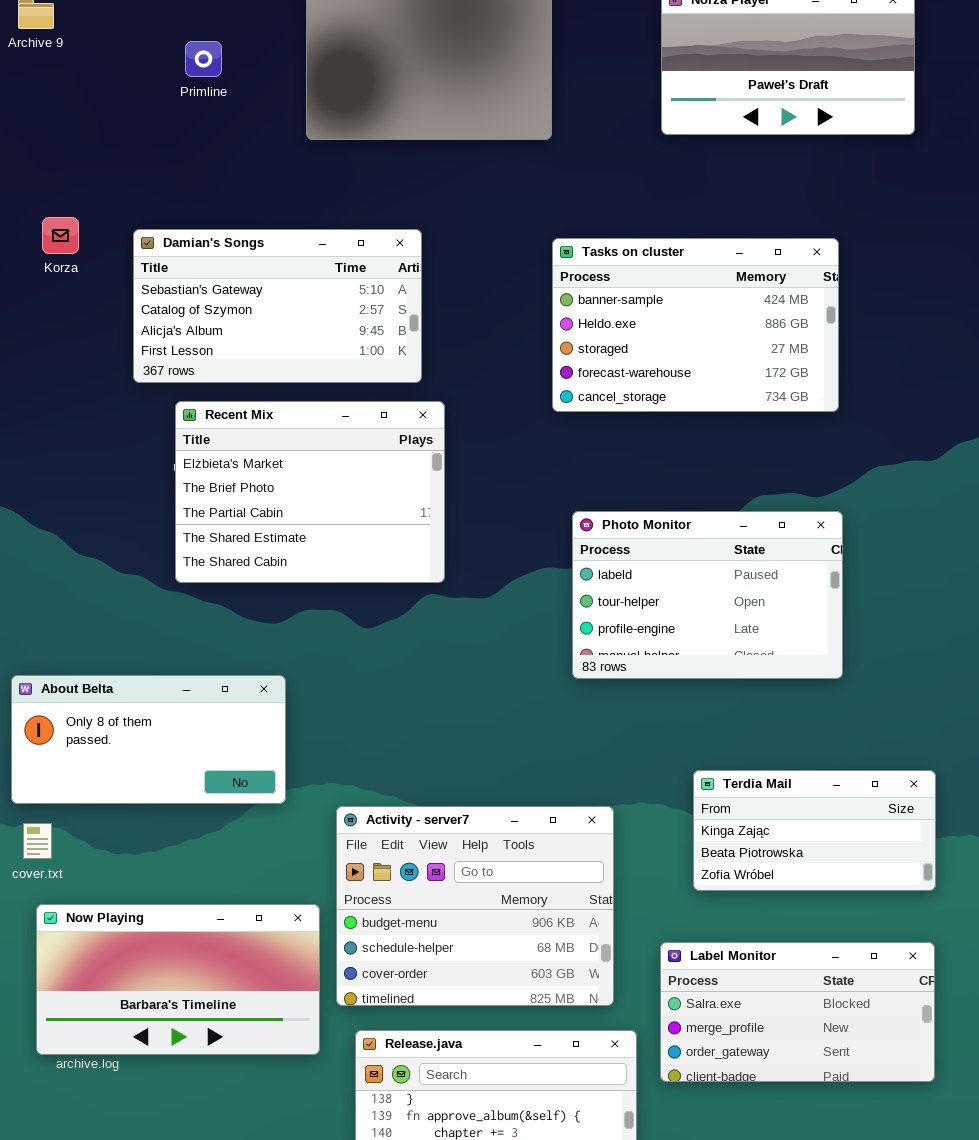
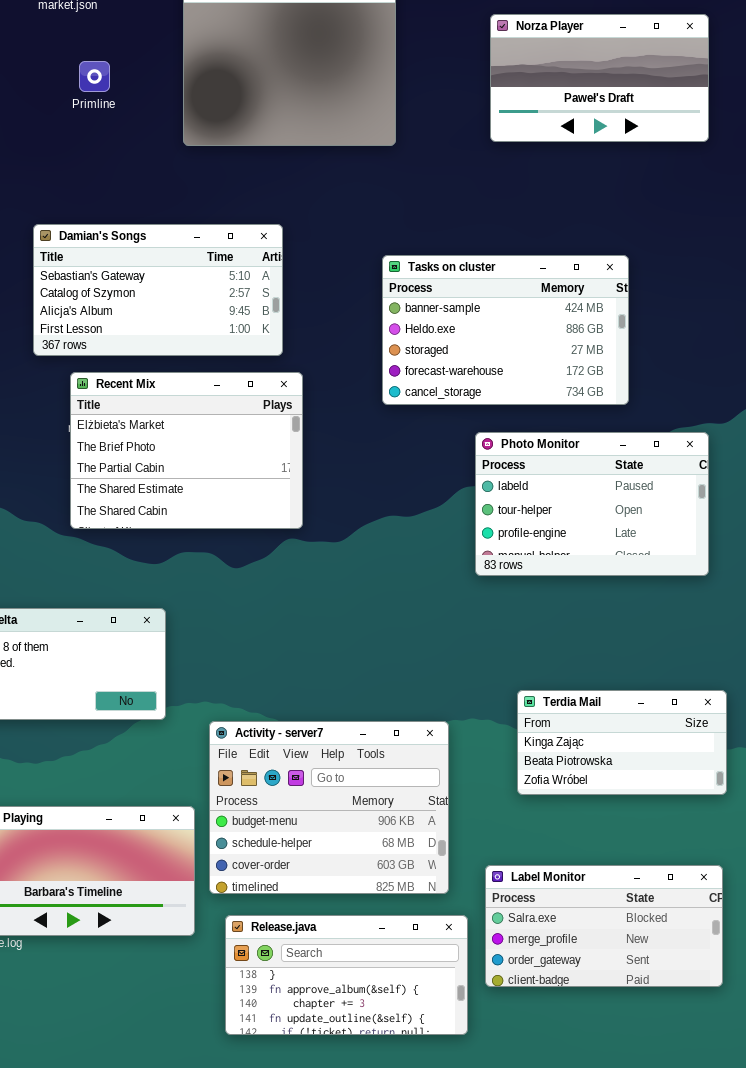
Tasks on cluster: [552,238,839,412] -> [382,255,629,405], moved
Photo Monitor: [572,511,843,679] -> [475,432,709,576], moved
Label Monitor: [660,942,935,1082] -> [485,865,723,987], moved

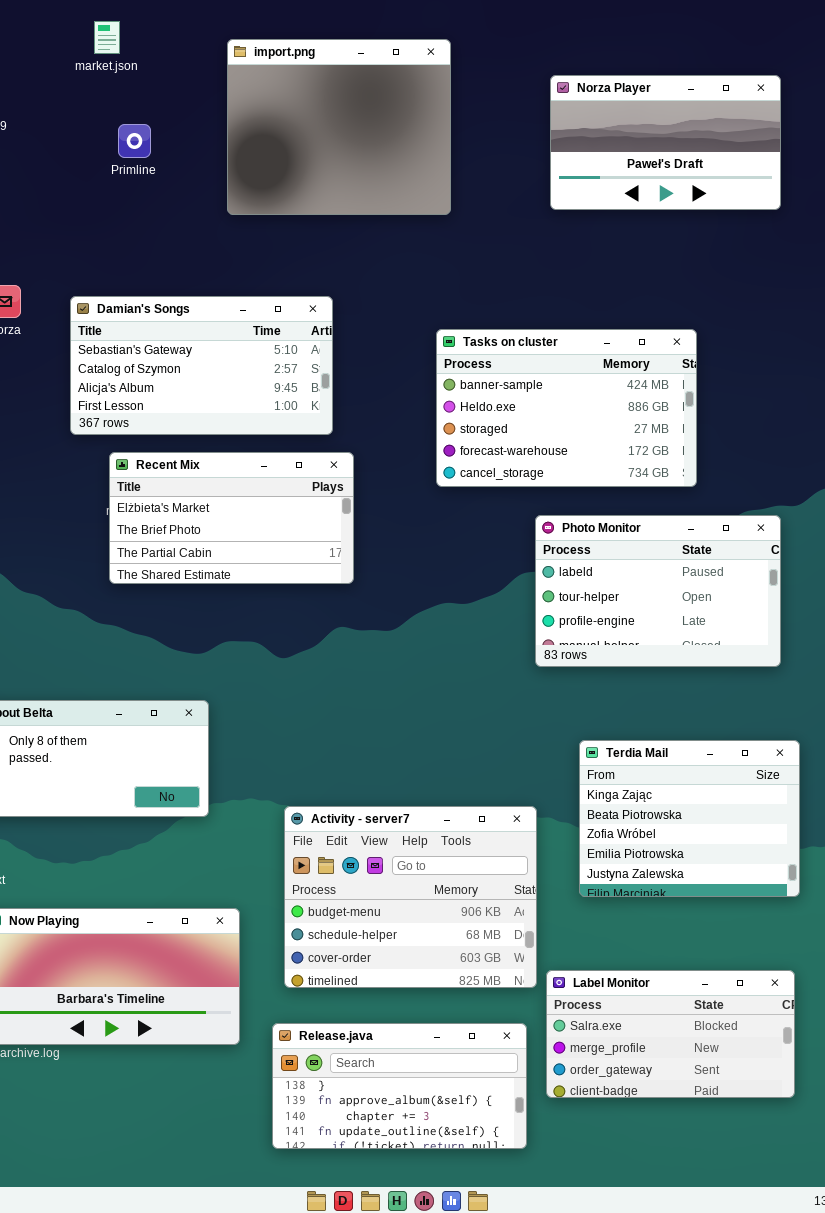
Recent Mix: [70,372,303,529] -> [109,452,354,584], resized
Terdia Mail: [517,690,727,795] -> [579,740,800,897], resized
Activity - server7: [209,721,449,894] -> [284,806,537,988], moved

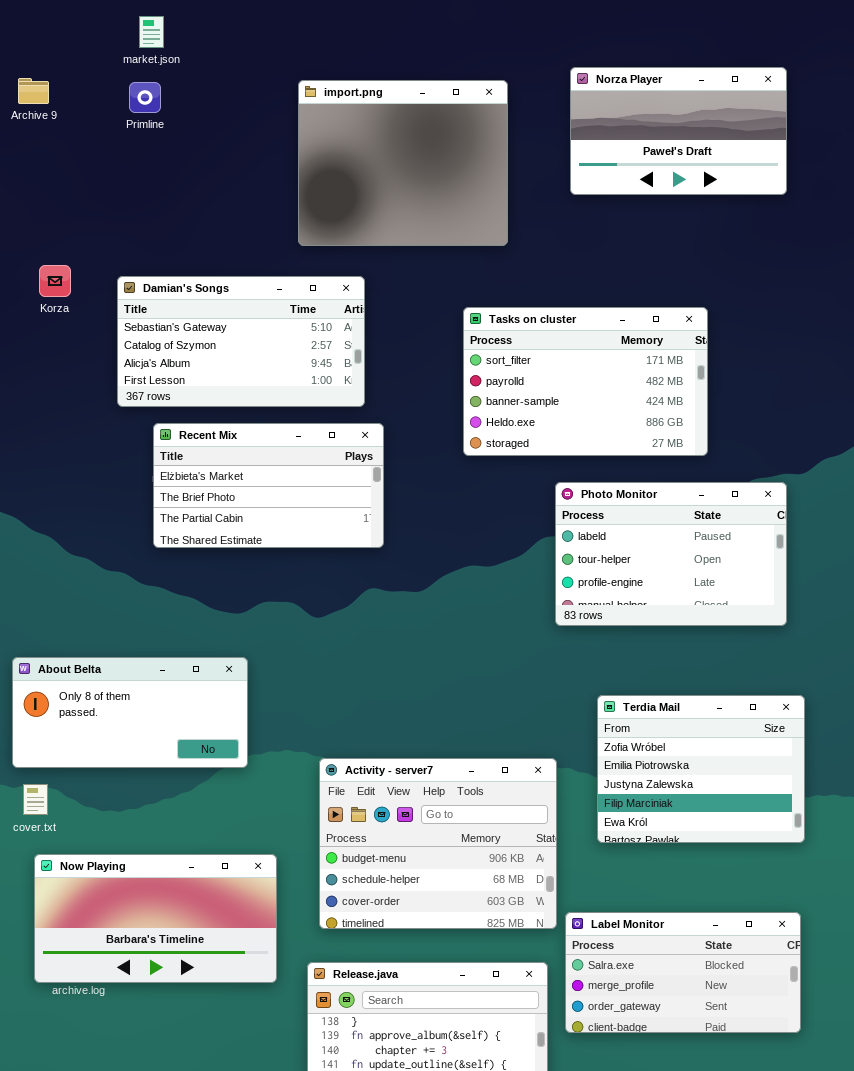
import.png: [227,39,451,215] -> [298,80,508,246], moved
Primline: [118,124,151,158] -> [129,82,161,113], moved
Tasks on cluster: [436,329,697,487] -> [463,307,708,456], scrolled up 2 rows
Terdia Mail: [579,740,800,897] -> [597,695,805,843], scrolled down 2 rows

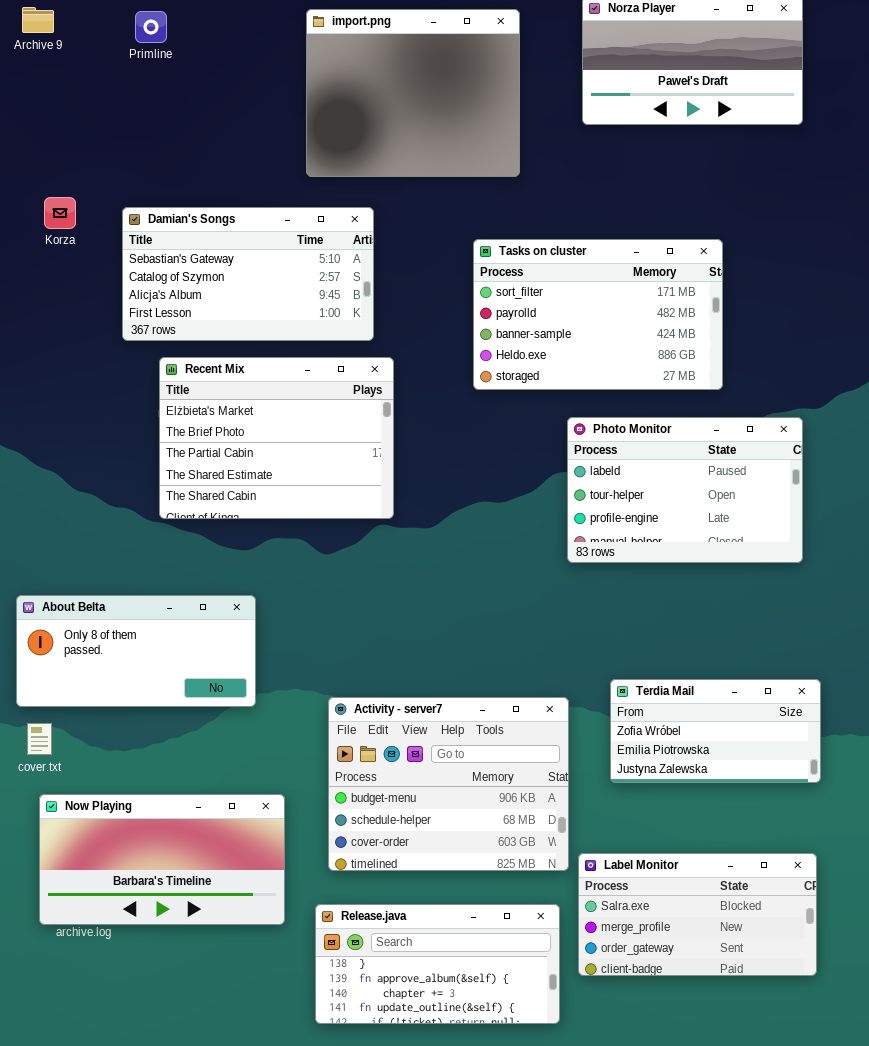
Recent Mix: [153,423,384,548] -> [159,357,394,519], resized
Terdia Mail: [597,695,805,843] -> [610,679,821,783], resized

